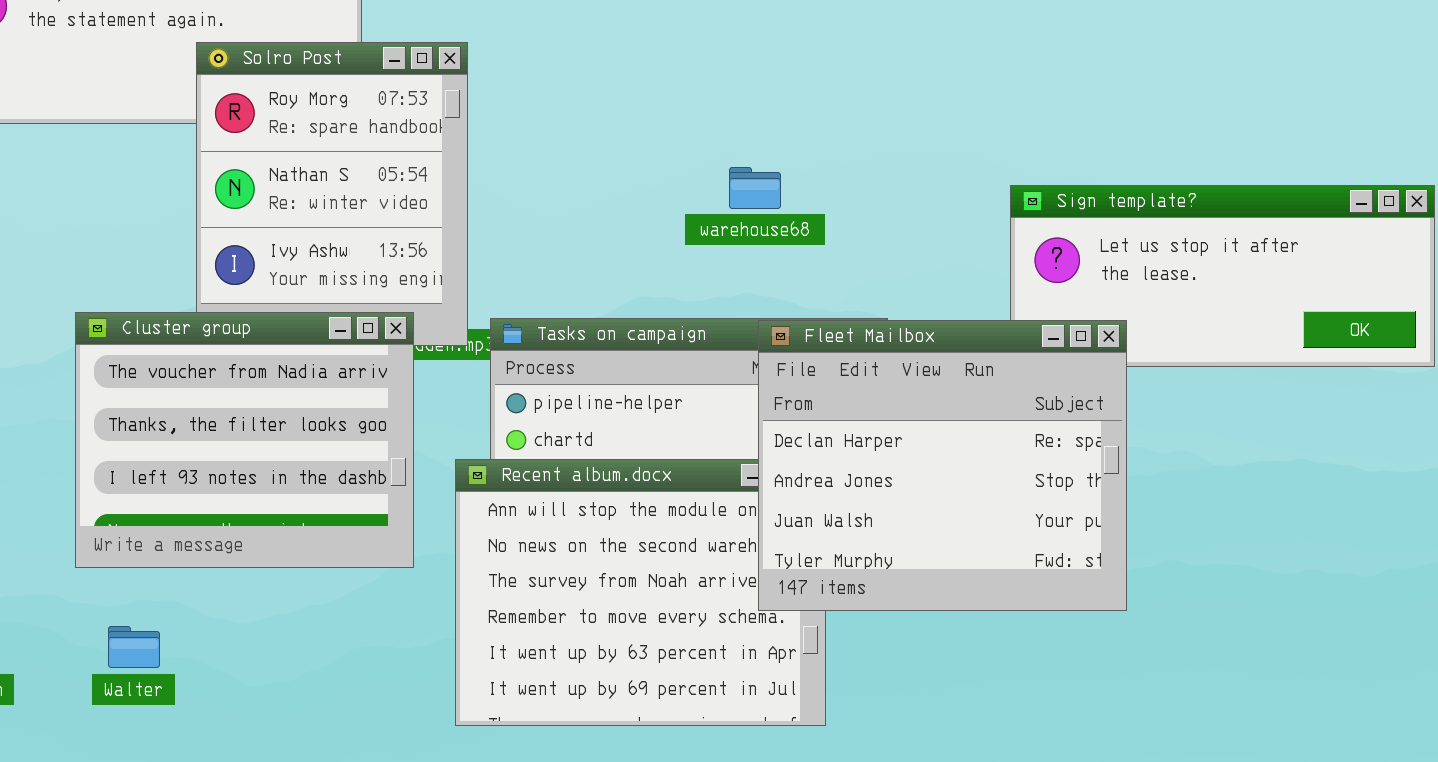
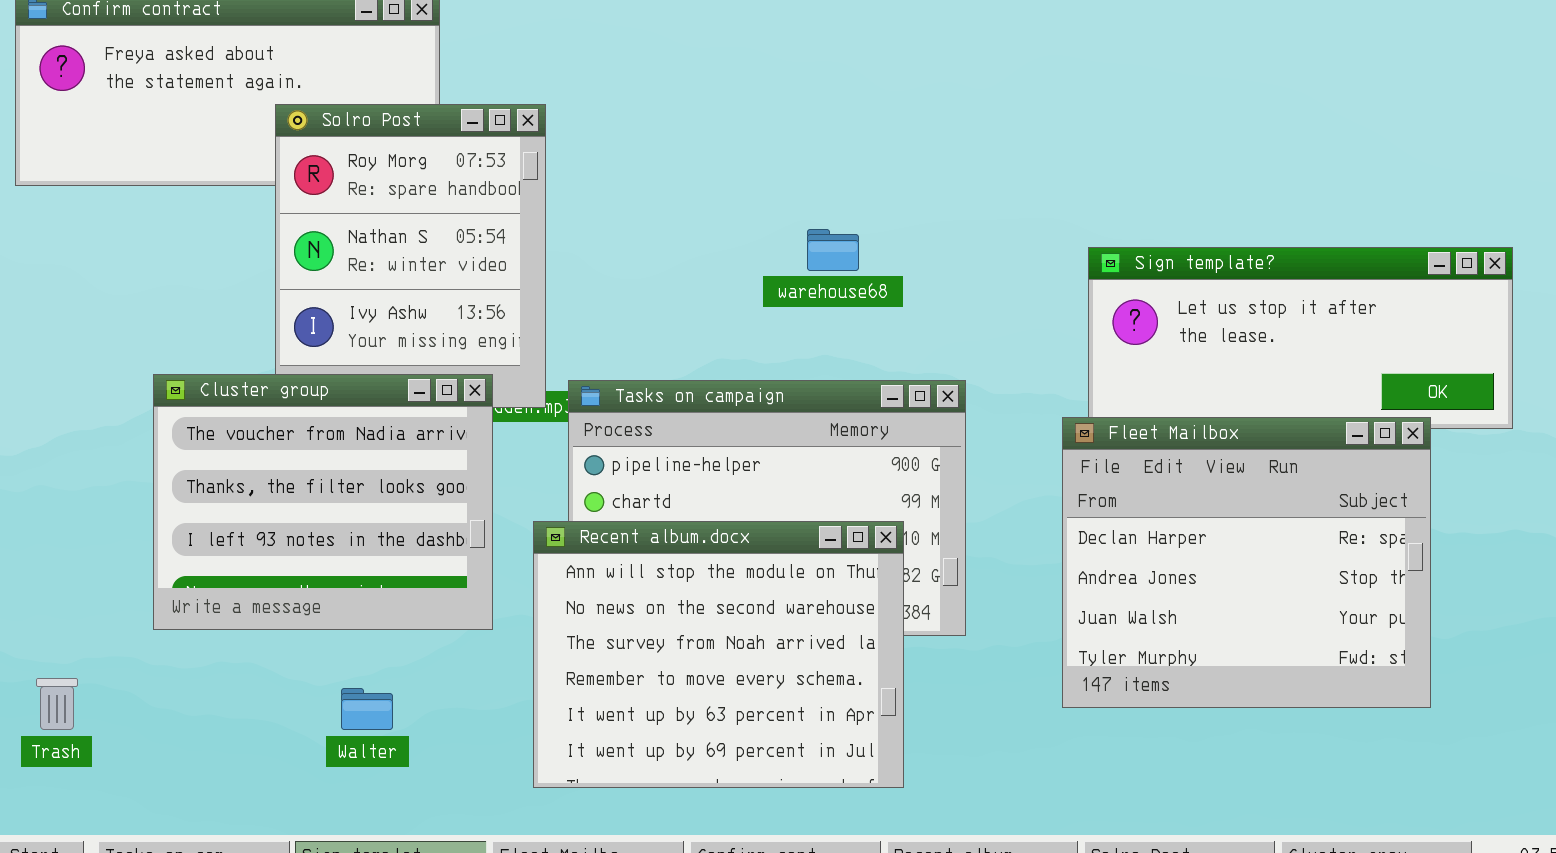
Fleet Mailbox: [758,320,1127,611] -> [1062,417,1431,708], moved
Walter: [108,626,160,668] -> [341,688,393,730], moved

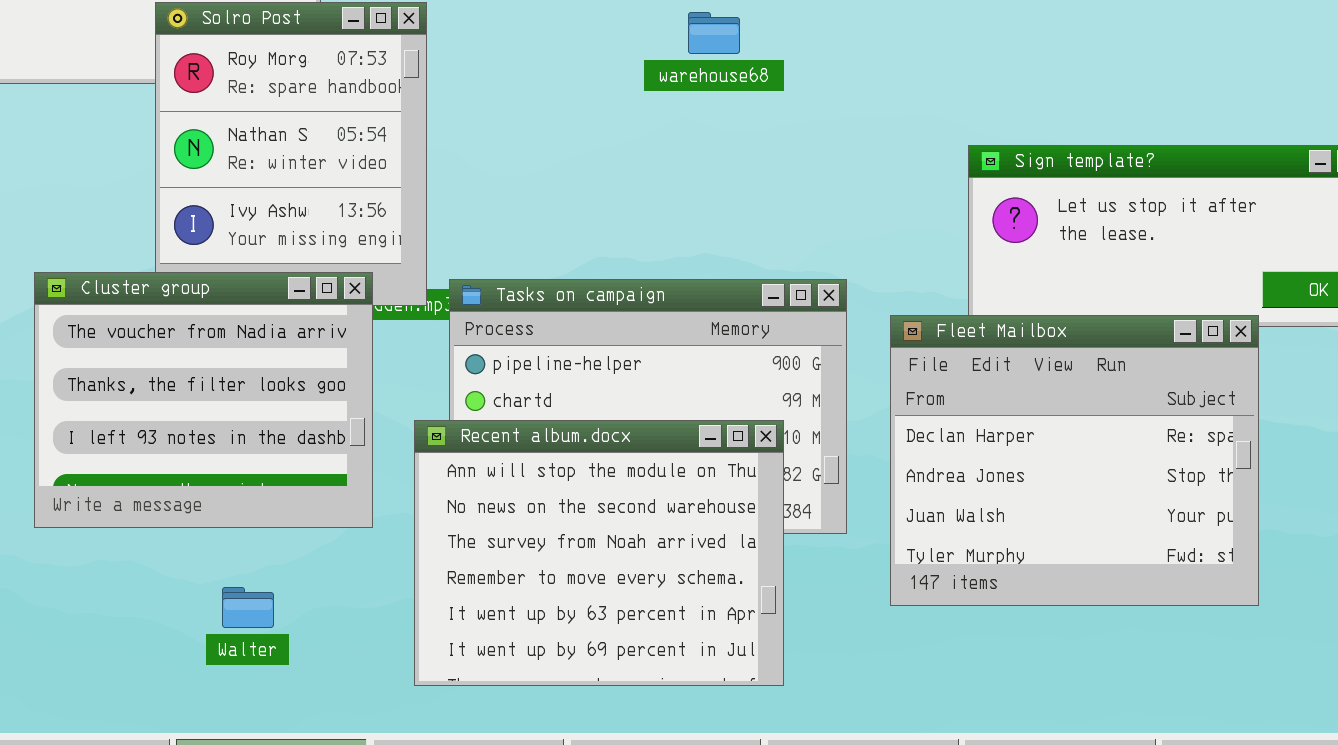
warehouse68: [807,229,859,271] -> [688,12,740,54], moved
Fleet Mailbox: [1062,417,1431,708] -> [890,315,1259,606], moved

